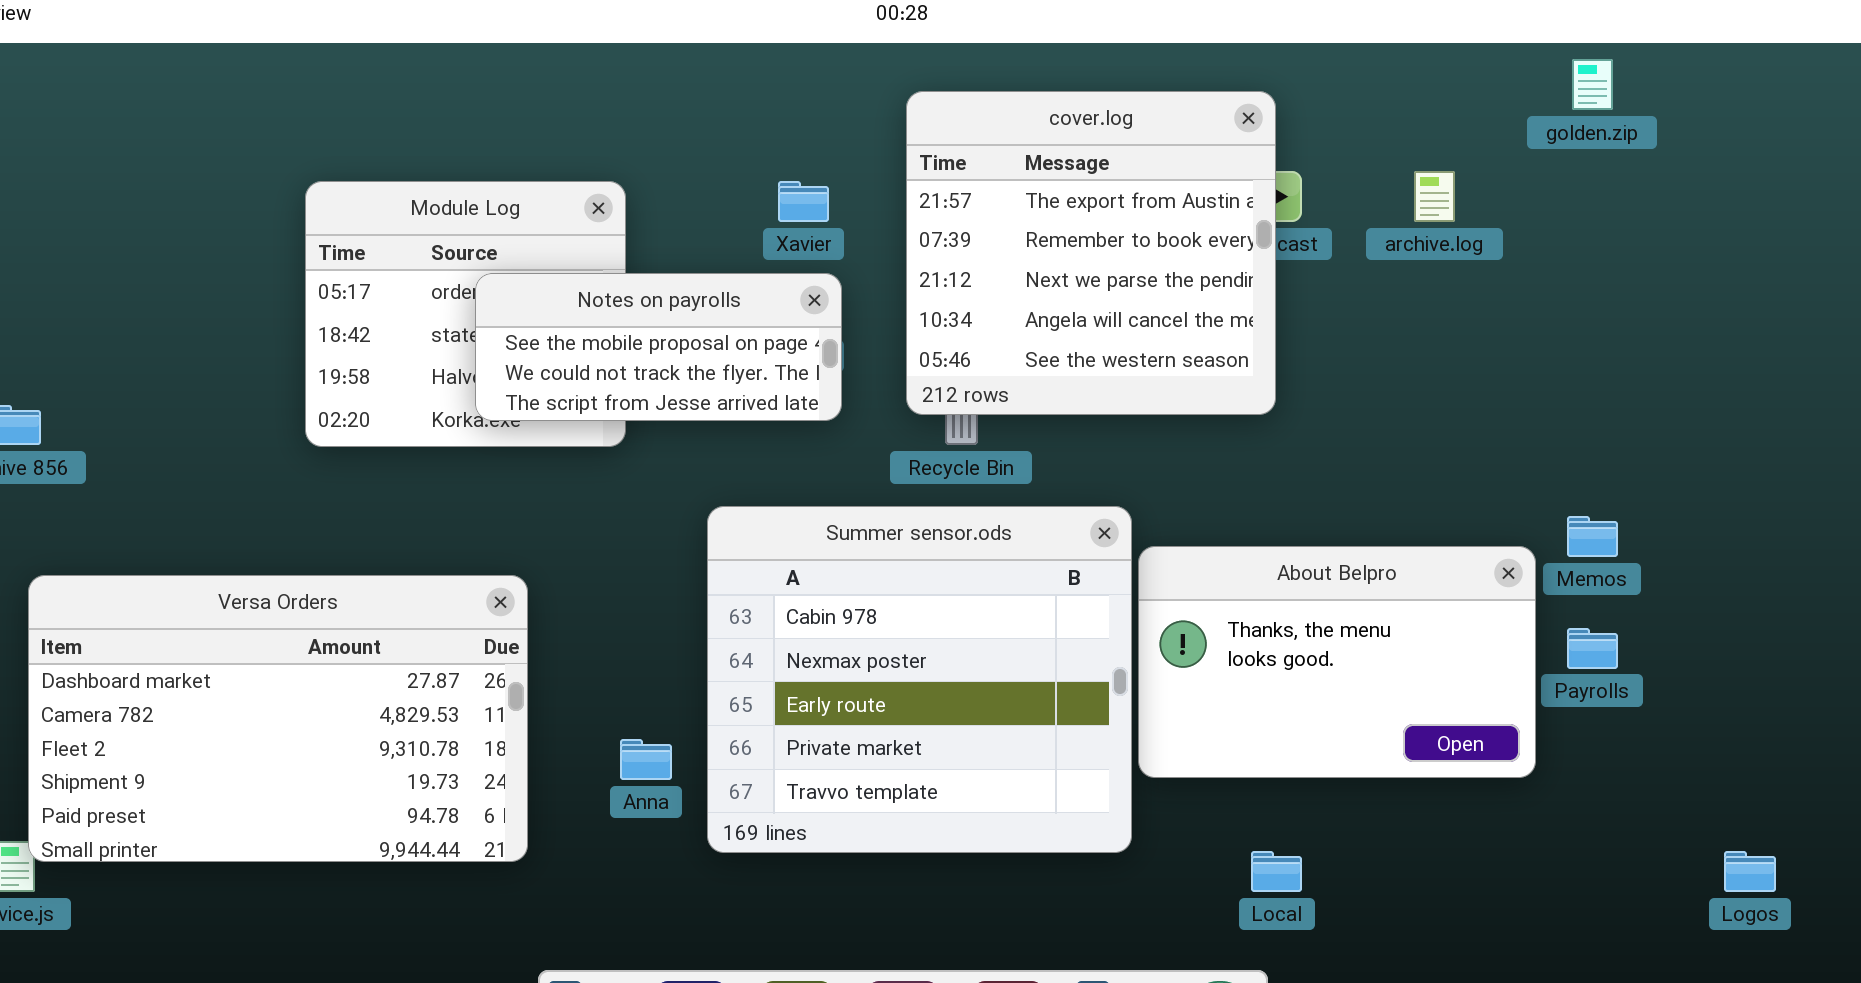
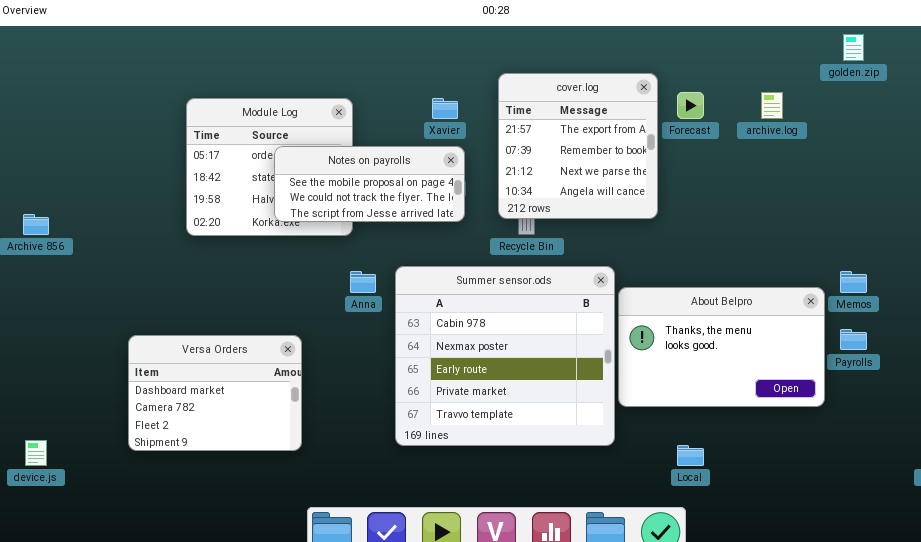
cover.log: [906,91,1276,415] -> [498,73,658,219], resized
Versa Orders: [28,575,528,862] -> [128,335,302,451], resized
Anna: [620,739,672,780] -> [350,271,376,293], moved

